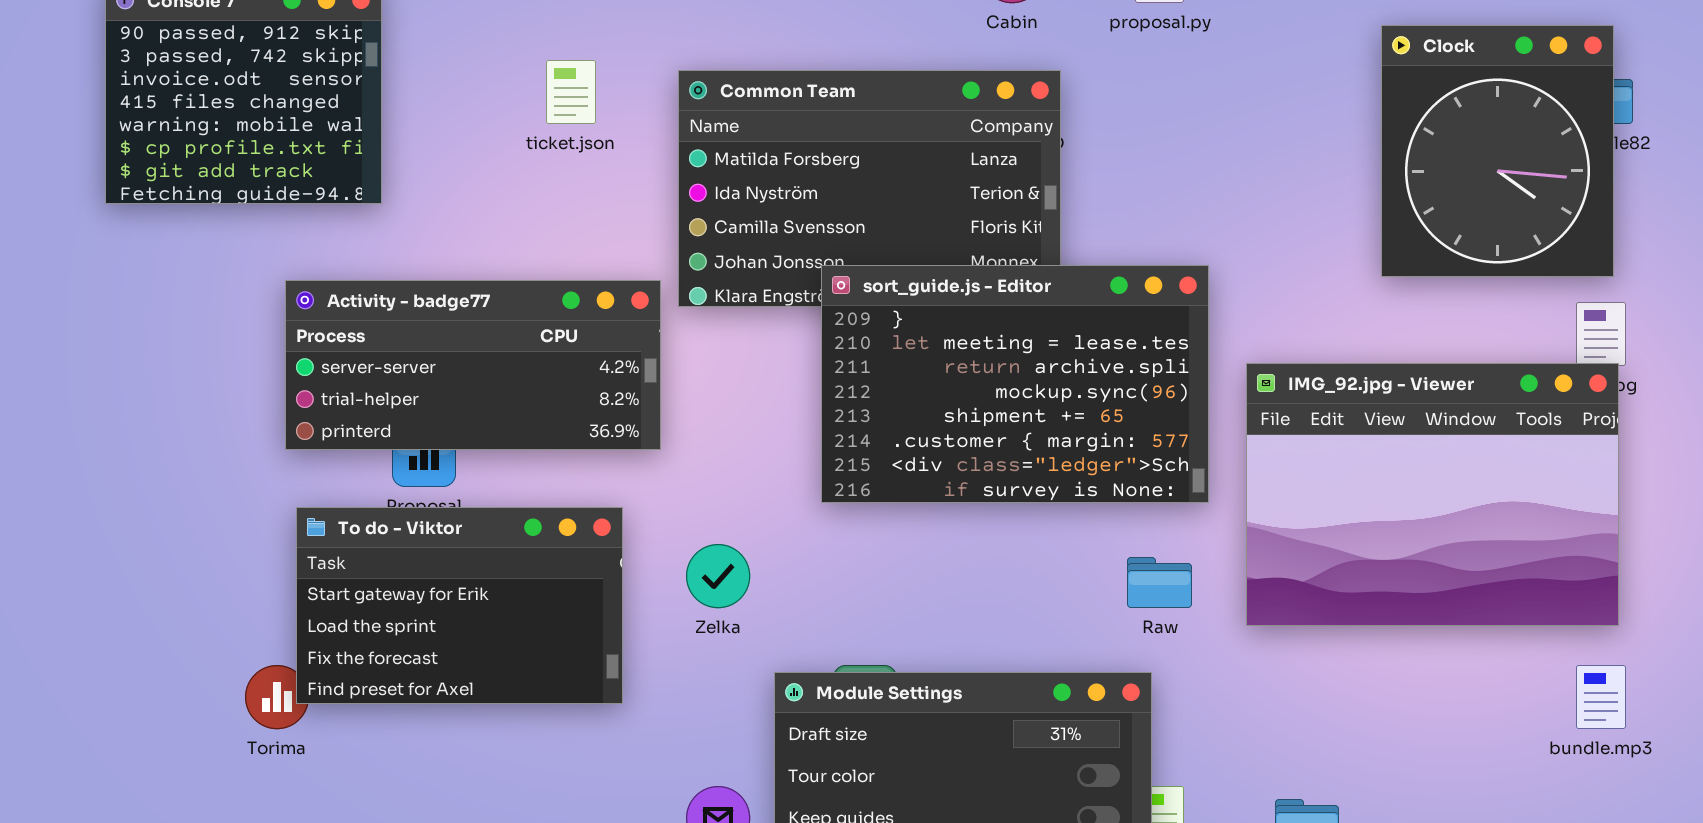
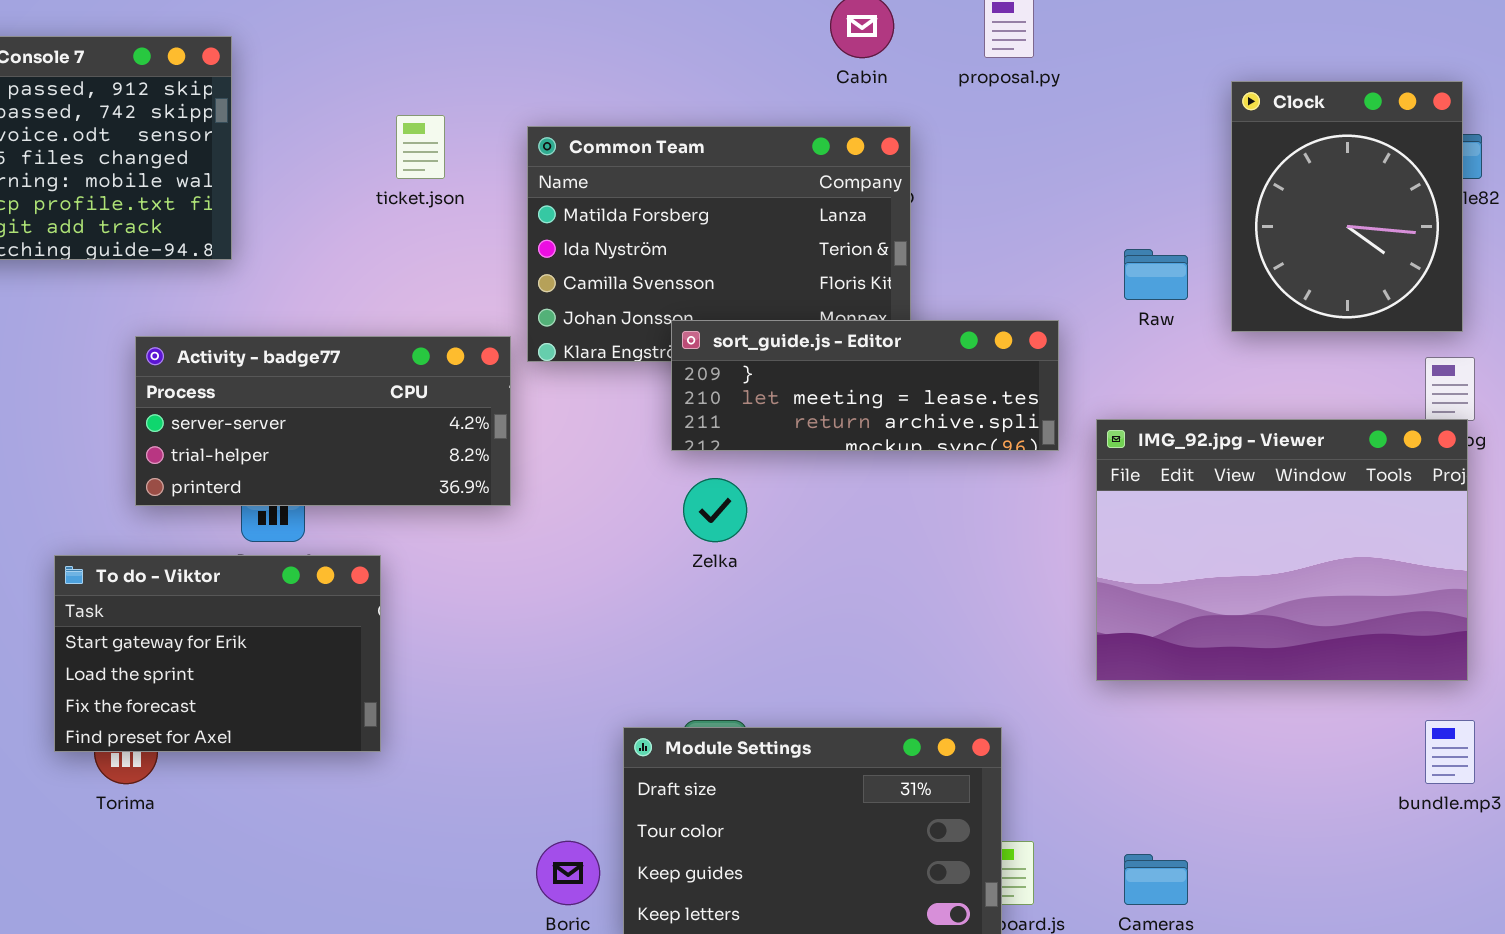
sort_guide.js - Editor: [821,265,1209,503] -> [671,320,1059,451], resized
To do - Viktor: [296,507,623,704] -> [54,555,381,752], moved
Zelka: [686,544,750,608] -> [683,478,747,542], moved
Raw: [1127,557,1192,608] -> [1124,249,1188,300], moved

